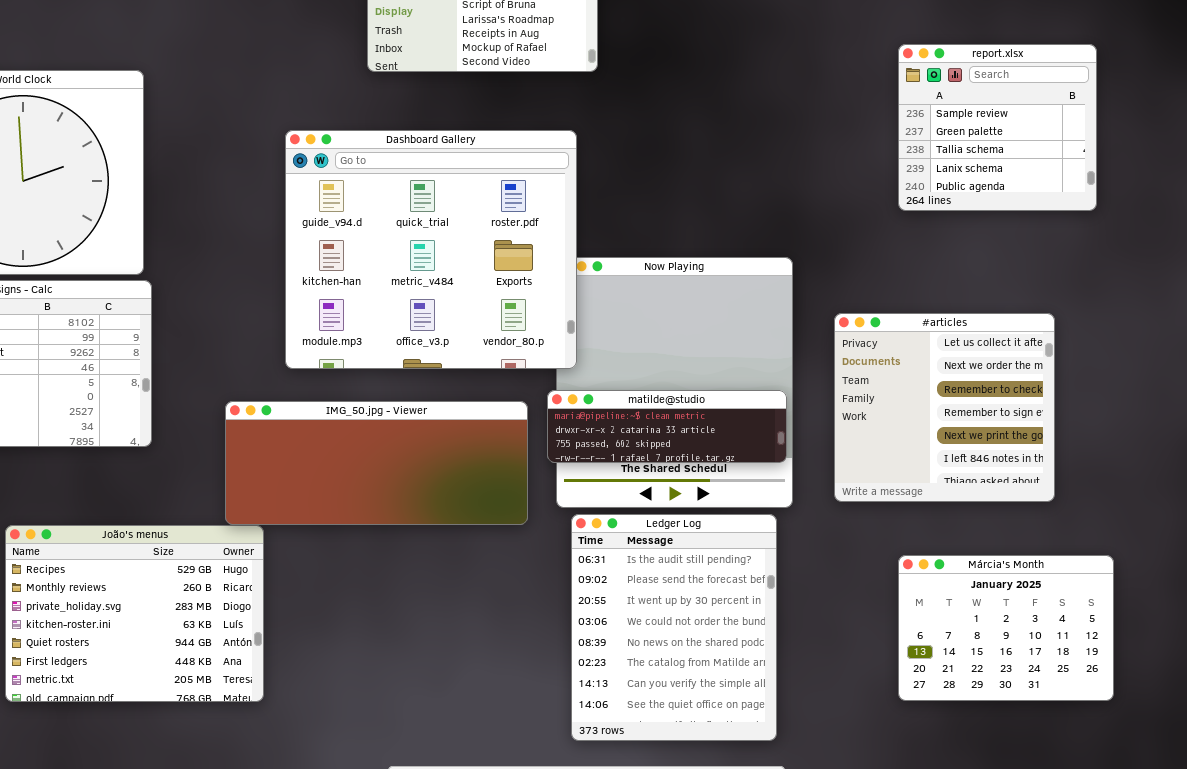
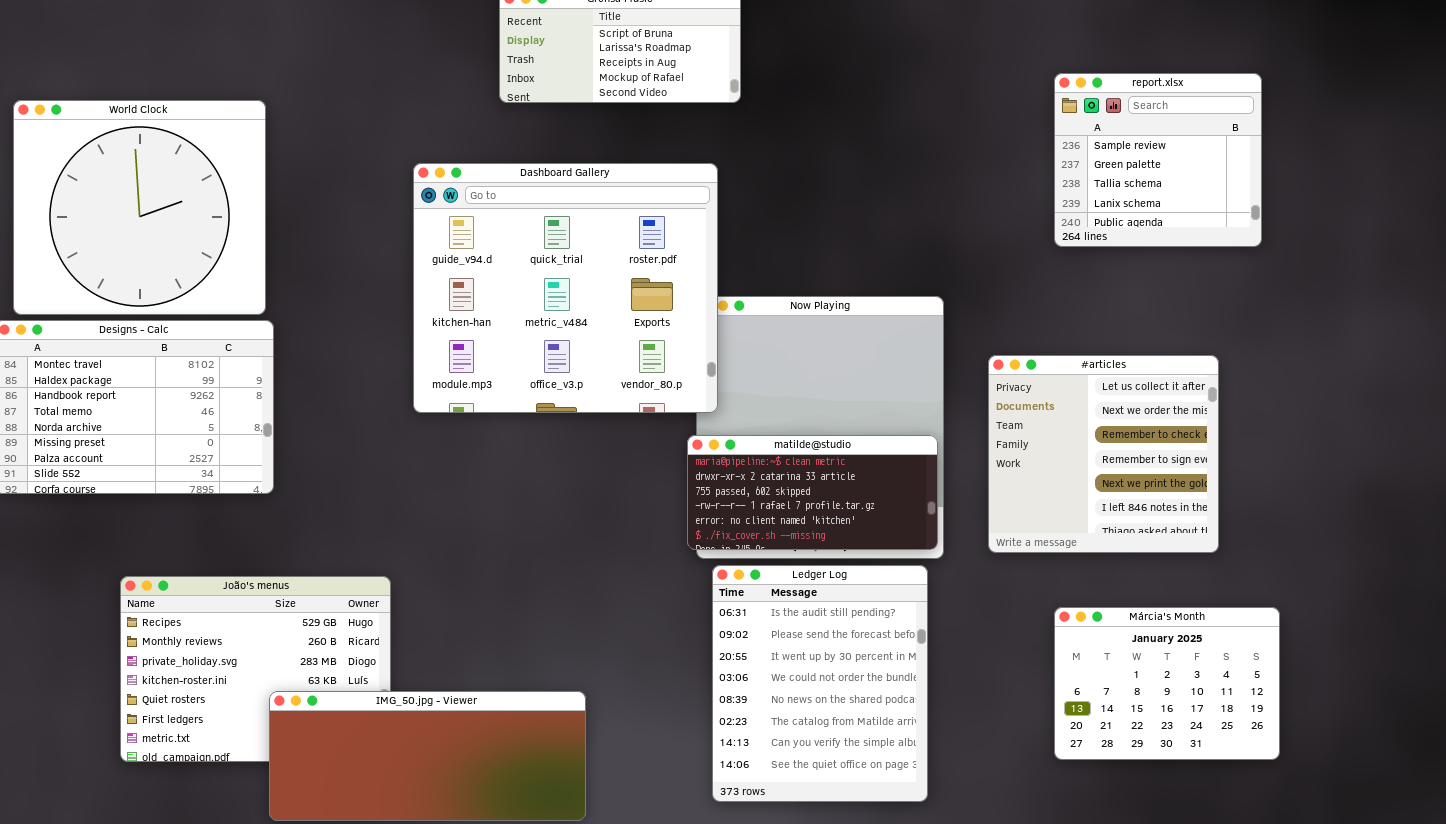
matilde@studio: [547,390,787,463] -> [687,435,938,550], resized
IMG_50.jpg - Viewer: [225,401,528,525] -> [269,691,586,821], moved

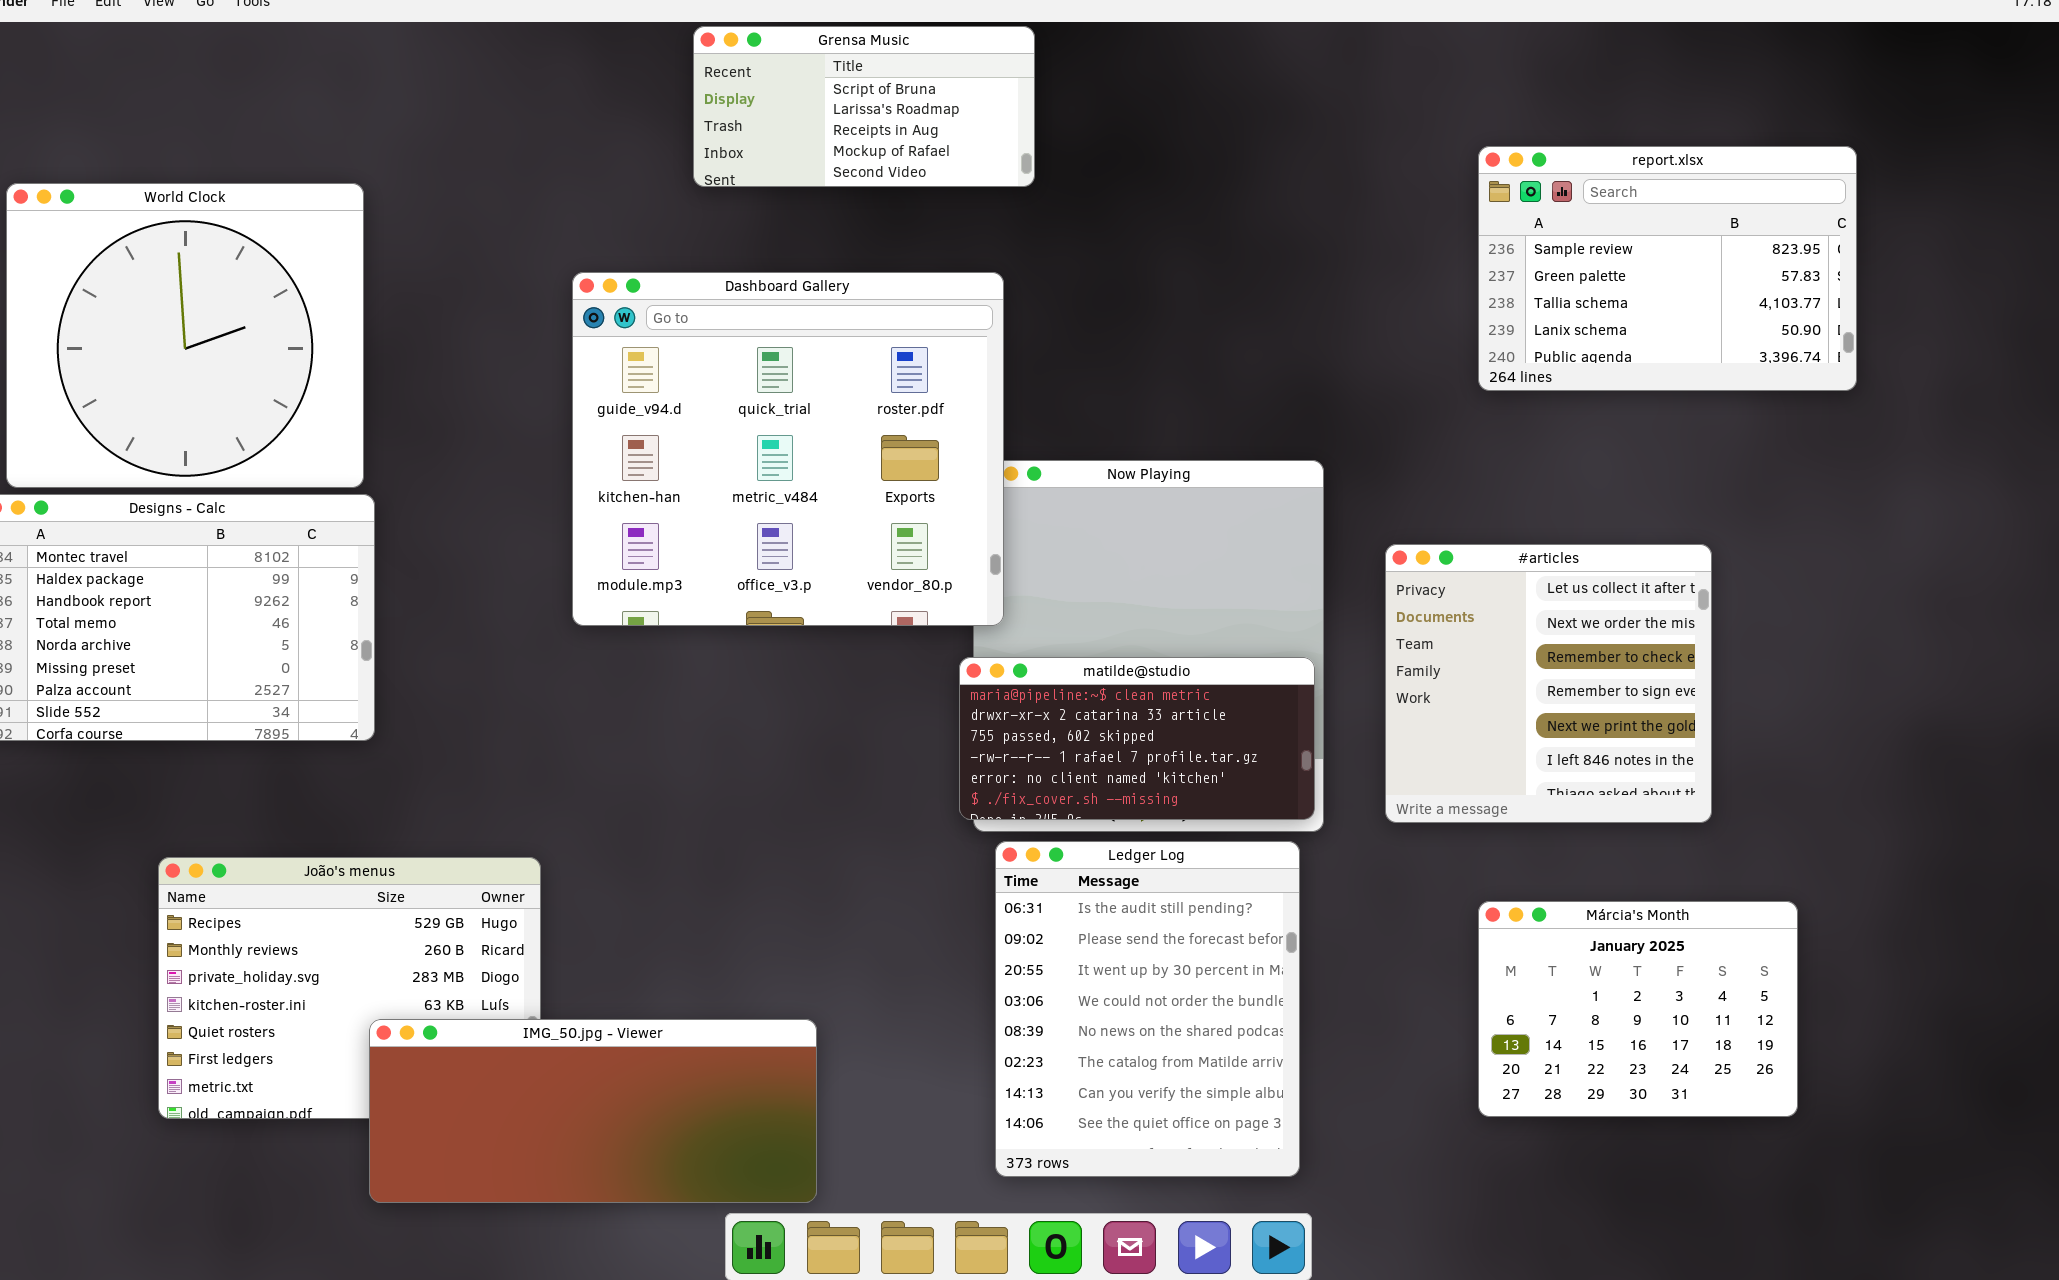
report.xlsx: [1054,73,1262,247] -> [1478,146,1857,391], resized

